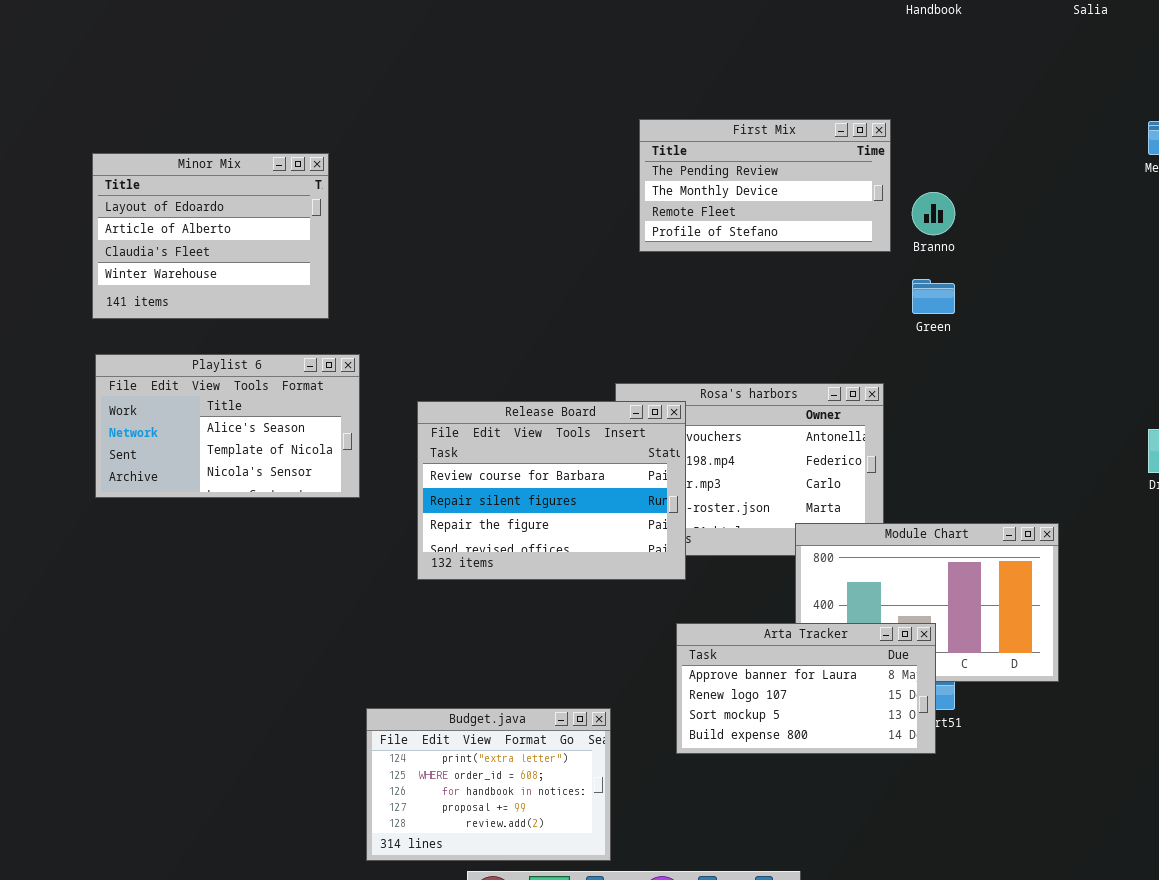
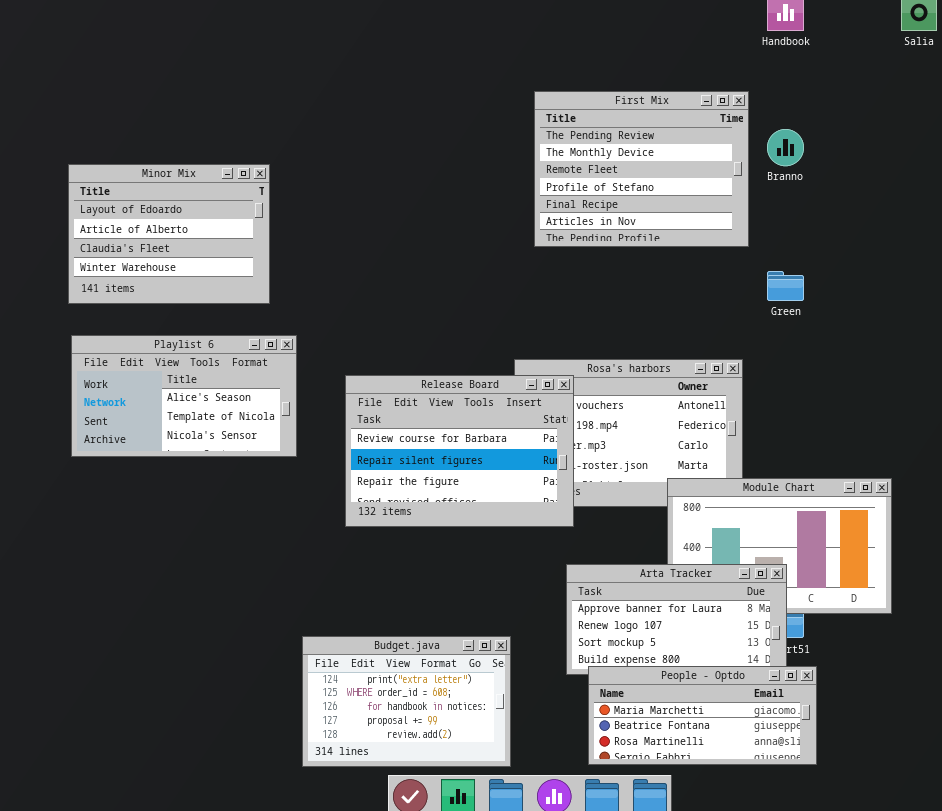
First Mix: [639,119,891,252] -> [534,91,749,247], resized
Branno: [912,192,955,235] -> [767,129,804,166], moved
People - Optdo: none -> [588,666,817,765], opened

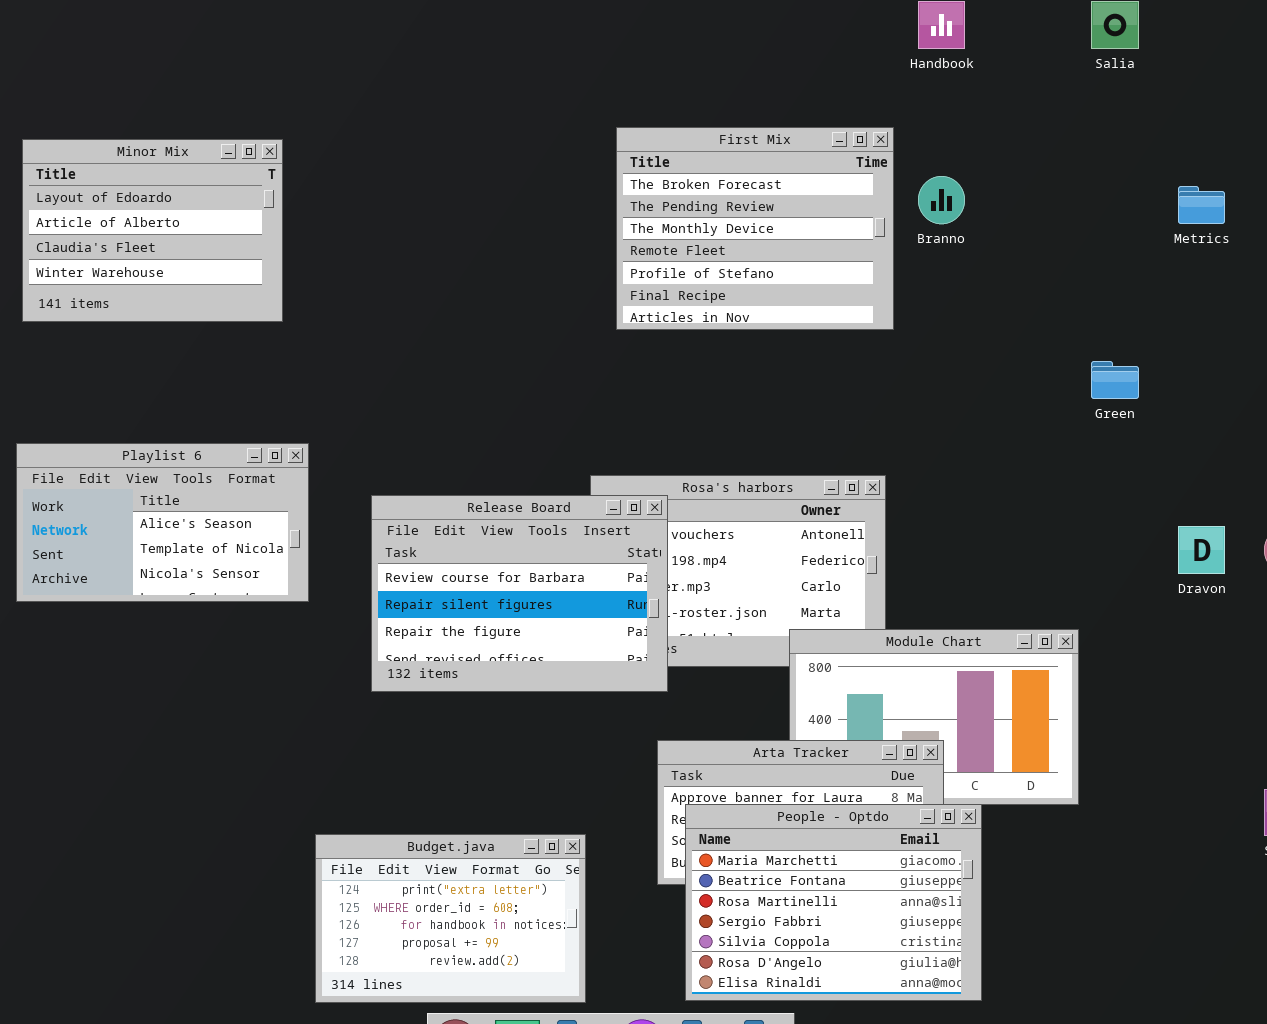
First Mix: [534,91,749,247] -> [616,127,894,330], scrolled up 1 row
Minor Mix: [68,164,270,304] -> [22,139,283,322], moved
Green: [767,271,804,301] -> [1091,361,1139,399], moved
People - Optdo: [588,666,817,765] -> [685,804,982,1001], resized

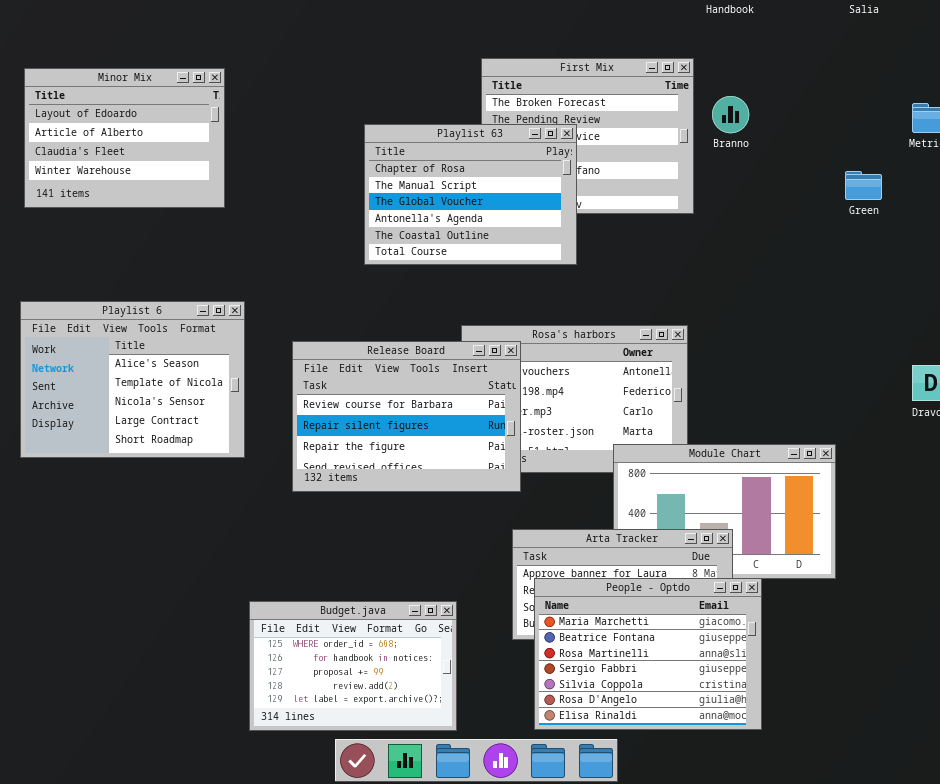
Playlist 63: none -> [364,124,577,265], opened
Green: [1091,361,1139,399] -> [845,171,882,200], moved
Playlist 6: [16,443,309,602] -> [20,301,245,458], resized
Budget.java: [315,834,586,1003] -> [249,601,457,731], scrolled down 1 row

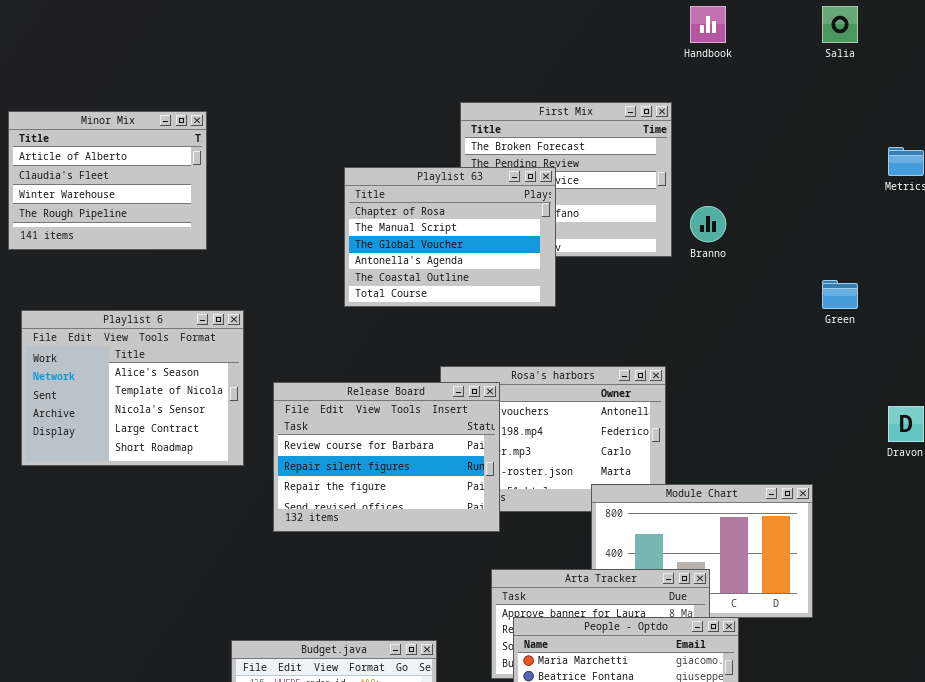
Minor Mix: [24,68,225,208] -> [8,111,207,250], scrolled down 1 row
Branno: [712,96,749,133] -> [690,206,726,242], moved
Green: [845,171,882,200] -> [822,280,858,309], moved
Playlist 6: [20,301,245,458] -> [21,310,244,466], moved

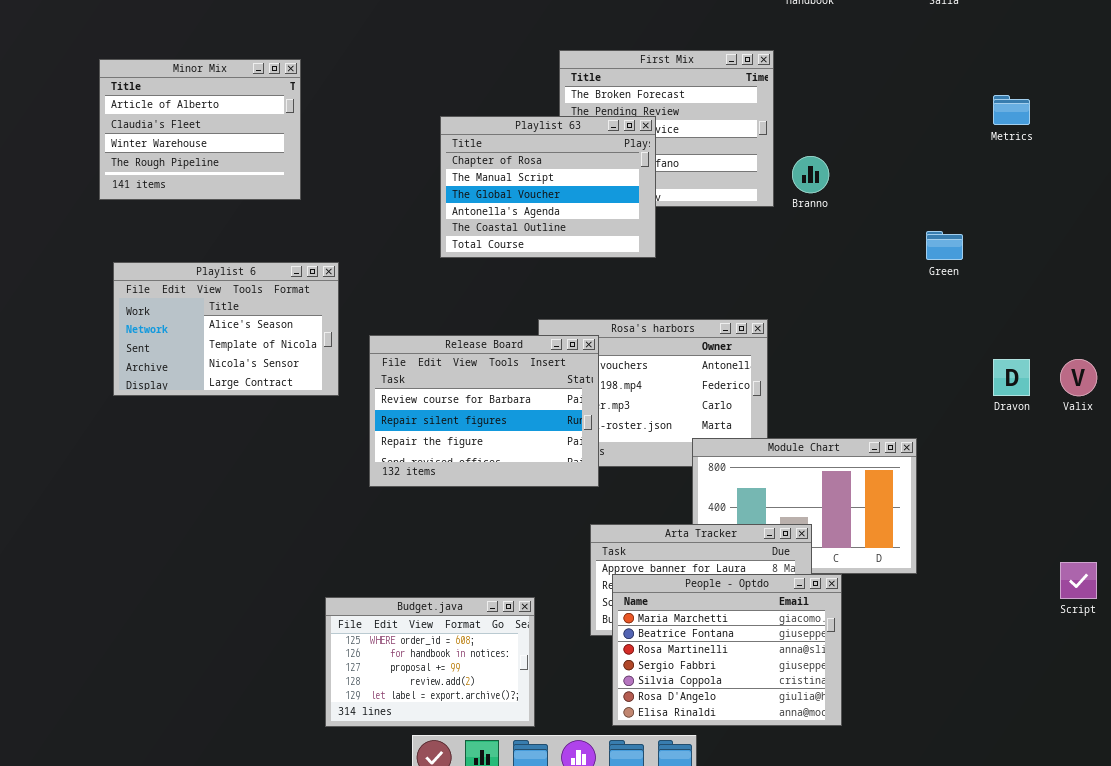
Playlist 6: [21,310,244,466] -> [113,262,339,396], resized

